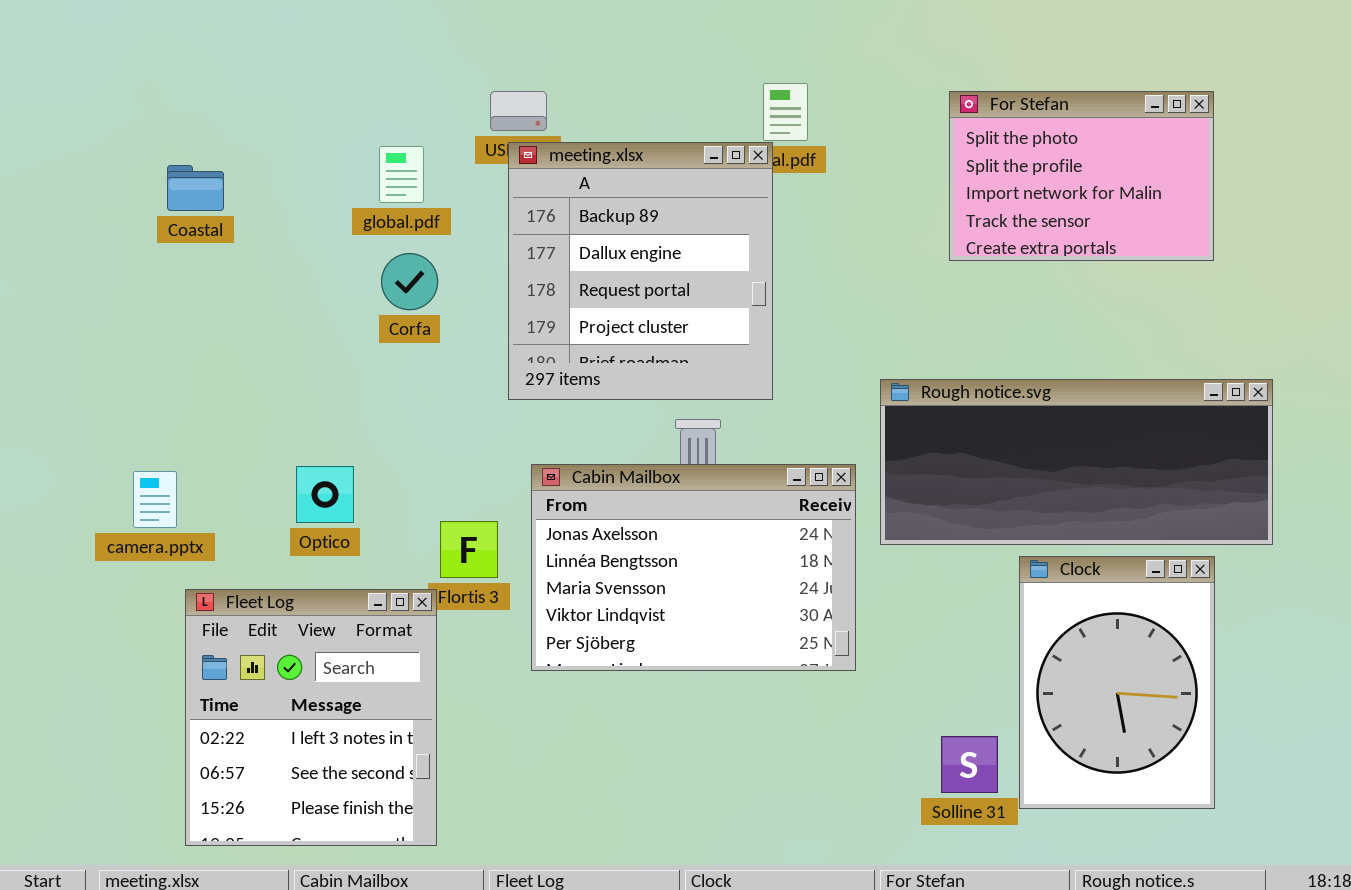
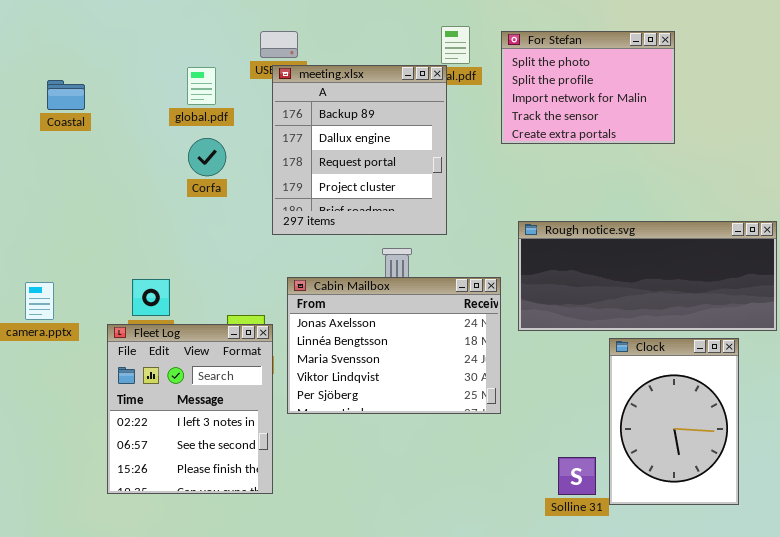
For Stefan: [949,91,1214,261] -> [501,31,675,144], moved
Fleet Log: [185,589,437,846] -> [107,324,273,494], moved

